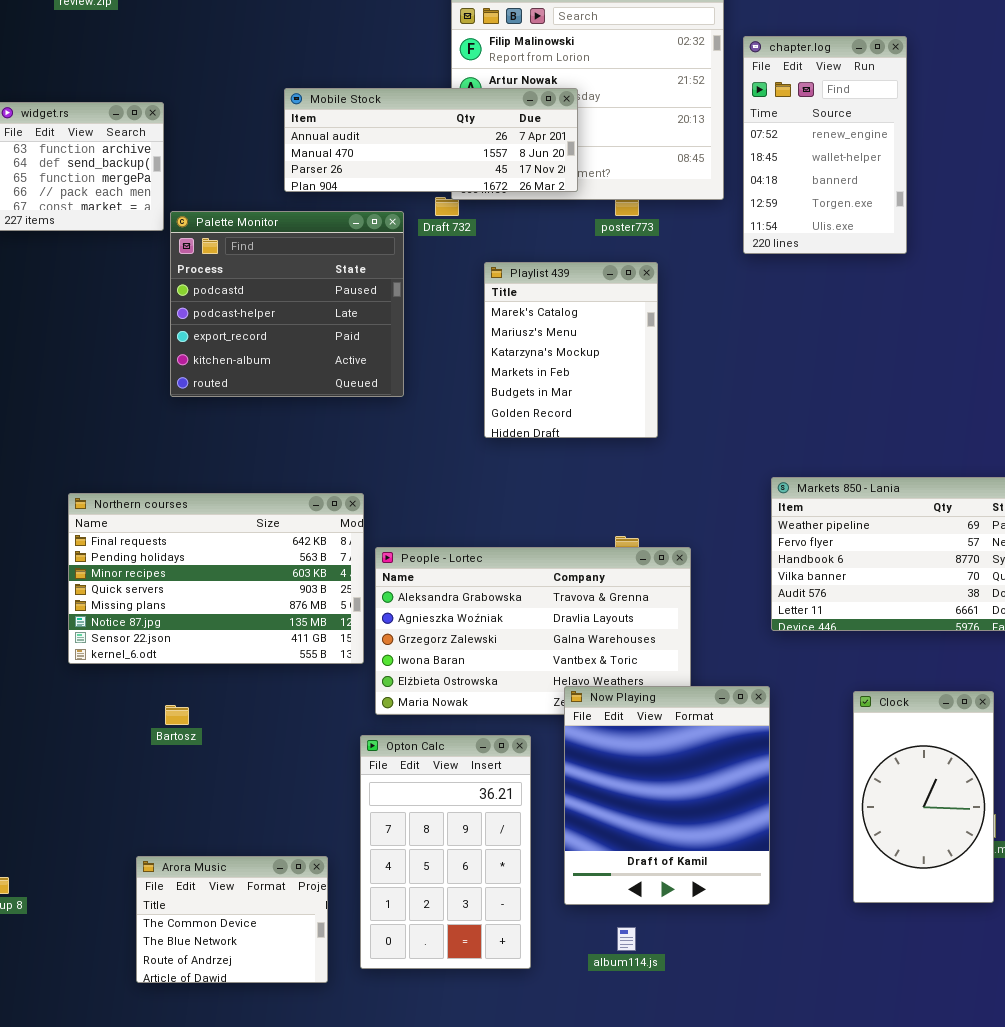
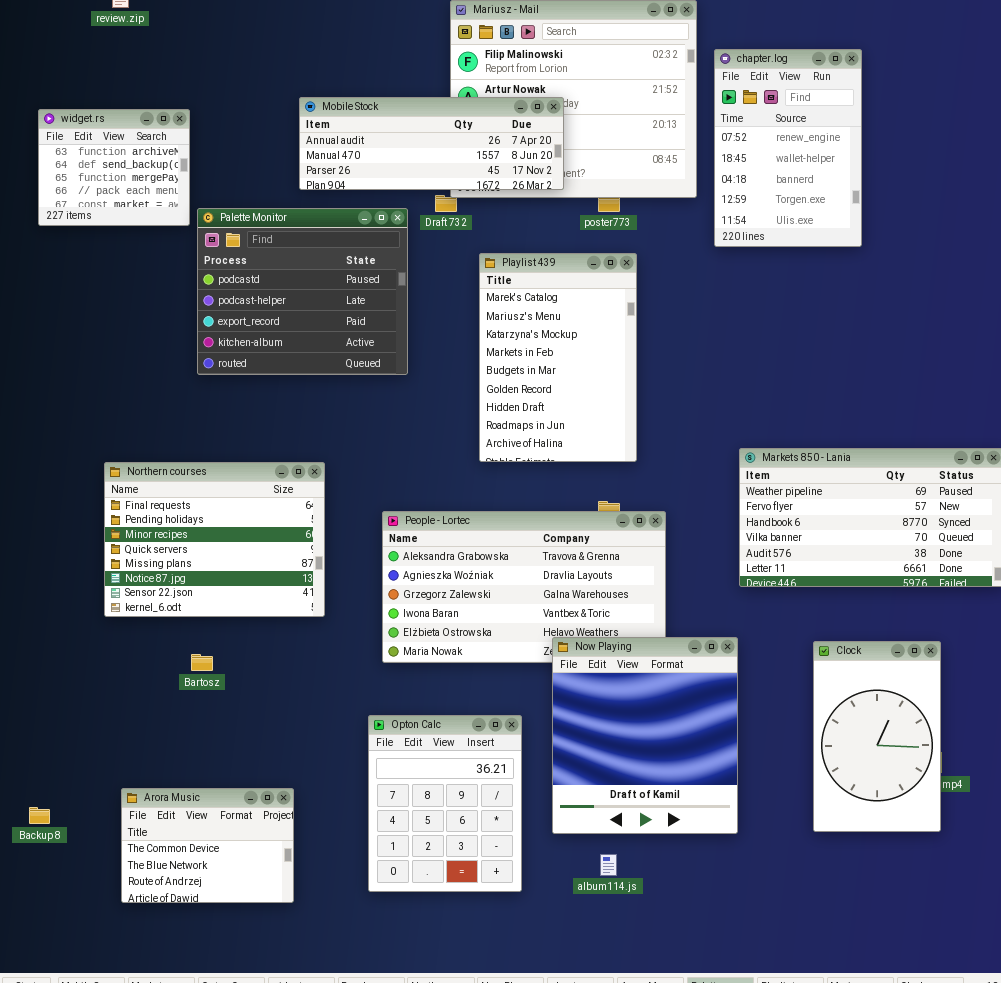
Playlist 439: [484,262,658,438] -> [479,253,637,462], resized
Northern courses: [68,493,364,664] -> [104,462,325,617], resized
Opton Calc: [360,735,531,969] -> [368,715,522,892], resized
Arora Music: [136,856,328,983] -> [121,788,294,903], moved

